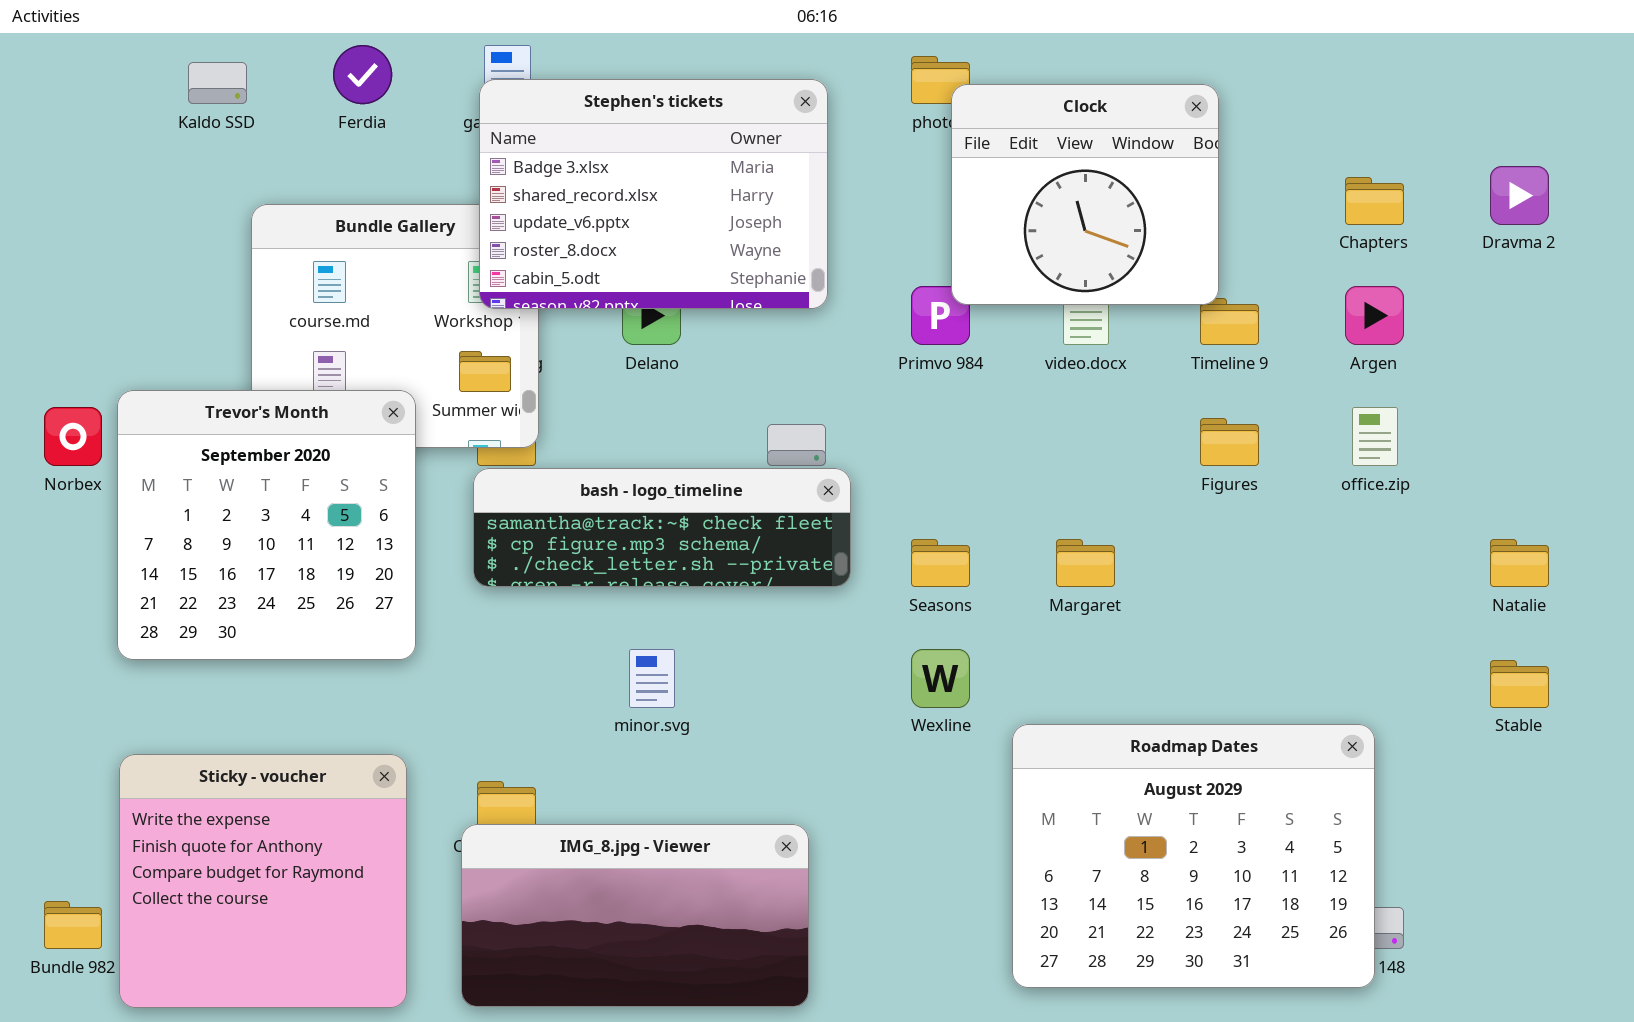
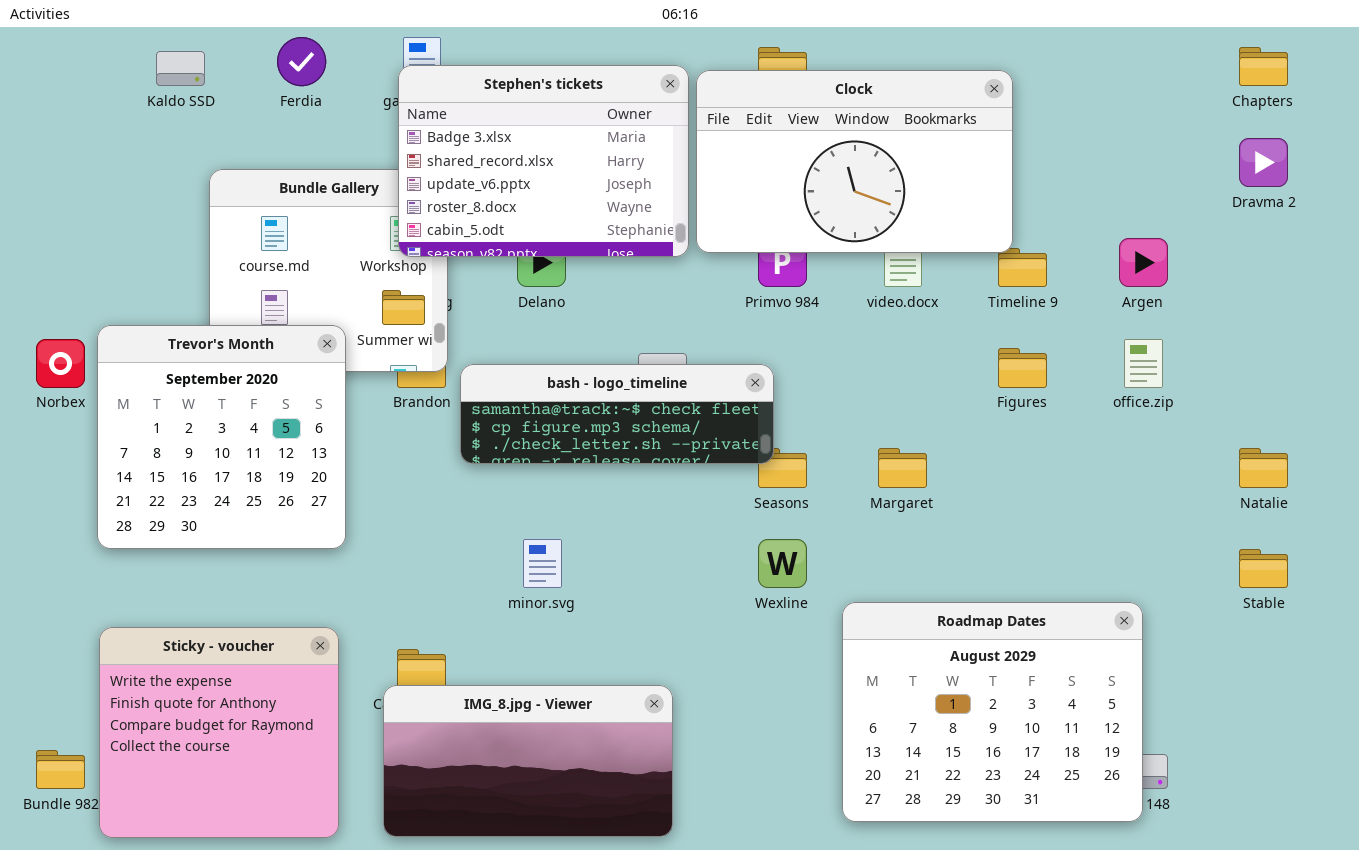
Clock: [951,84,1219,305] -> [696,70,1013,253], resized
Chapters: [1345,177,1404,225] -> [1239,47,1288,86], moved
bash - logo_timeline: [473,468,851,587] -> [460,364,774,464], moved

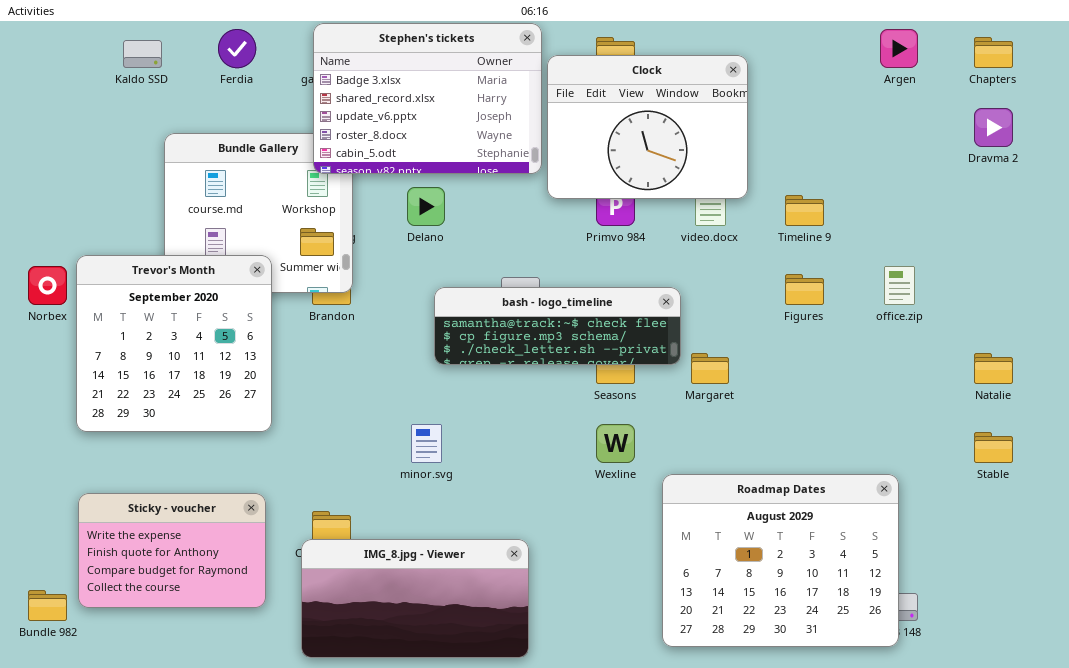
Stephen's tickets: [398,65,689,257] -> [313,23,542,174], moved
Clock: [696,70,1013,253] -> [547,55,748,199], resized
Argen: [1119,238,1168,287] -> [880,29,918,68], moved
bash - logo_timeline: [460,364,774,464] -> [434,287,681,365], moved
Sticky - voucher: [99,627,339,838] -> [78,493,266,608], resized

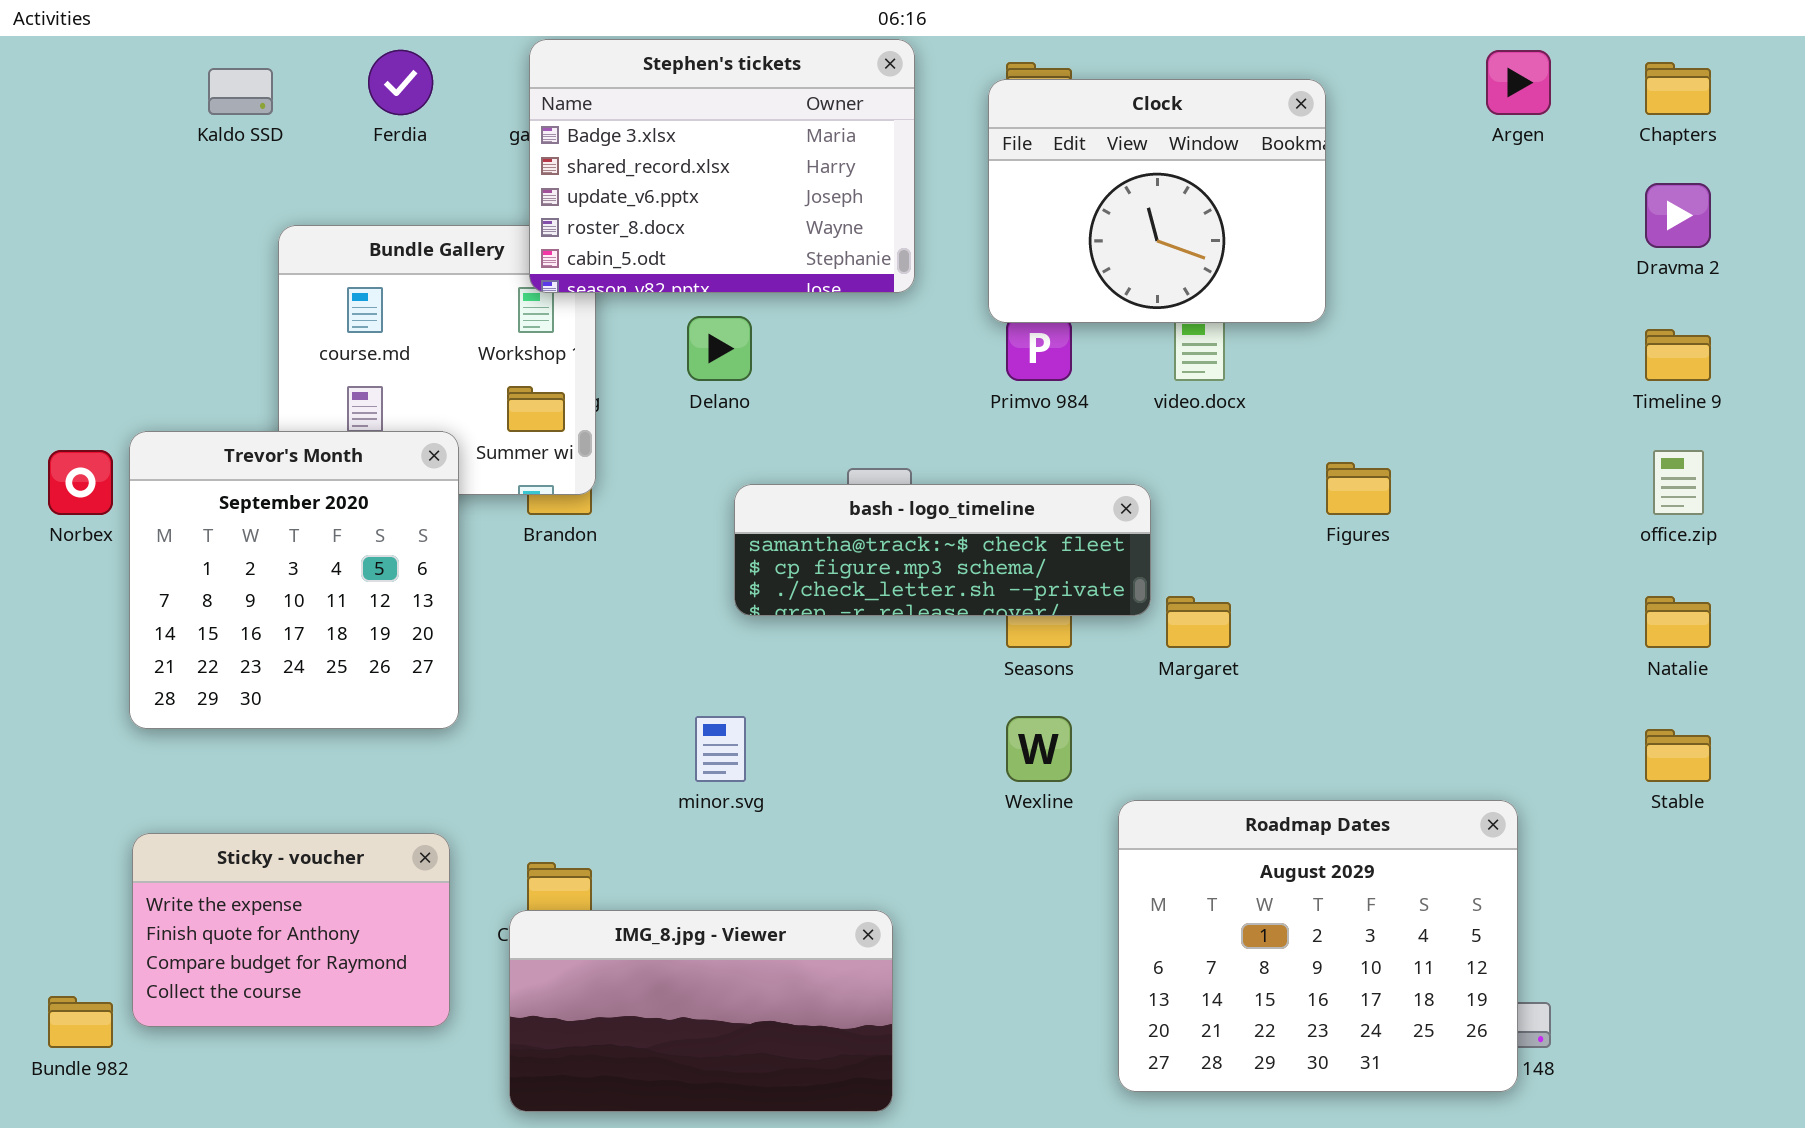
Clock: [547,55,748,199] -> [988,79,1326,323], moved
Timeline 9: [785,195,824,226] -> [1645,329,1711,381], moved
office.zip: [884,266,915,305] -> [1653,450,1704,515], moved

